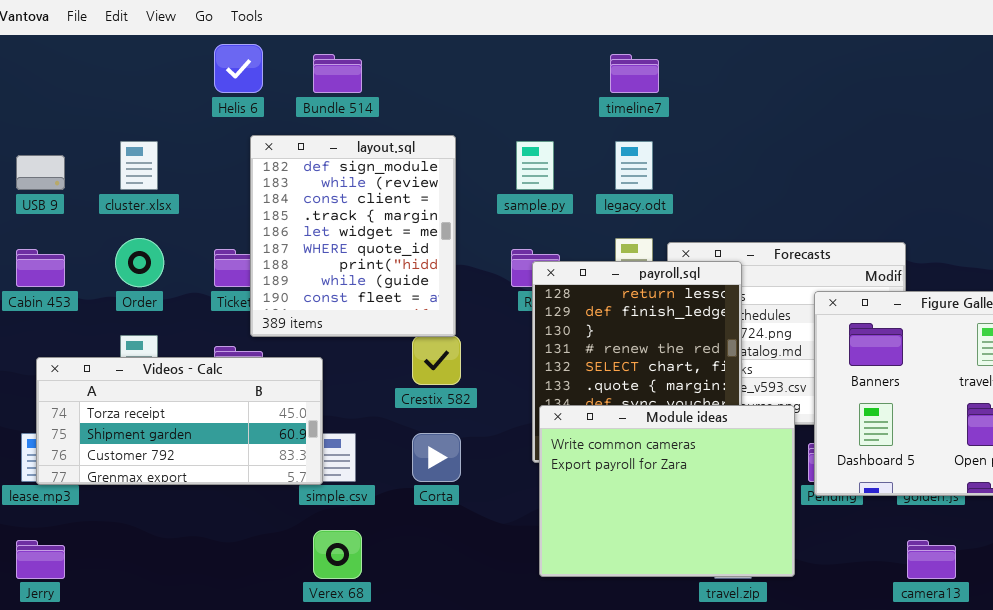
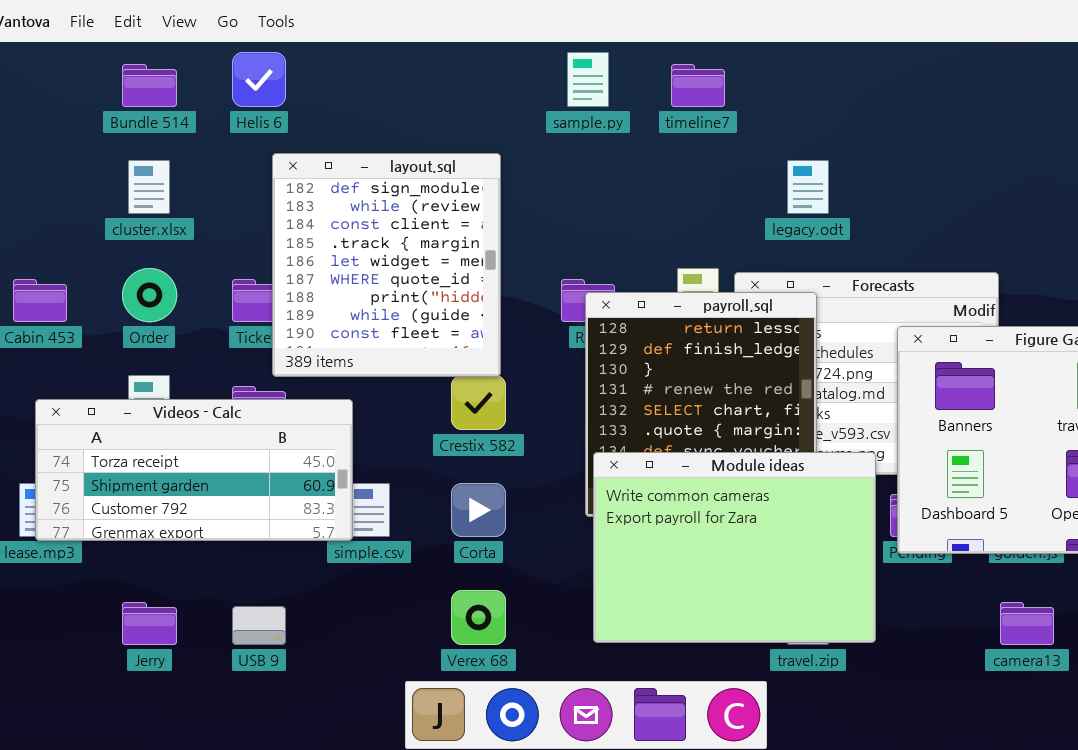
Bundle 514: [313,54,362,93] -> [122,64,177,107], moved
sample.py: [516,141,554,190] -> [567,52,609,107], moved
legacy.odt: [615,141,653,190] -> [787,160,829,214], moved
USB 9: [16,155,65,190] -> [232,606,286,645], moved
Verex 68: [313,530,362,579] -> [451,590,506,645], moved
Jerry: [16,540,65,579] -> [122,602,177,645], moved

